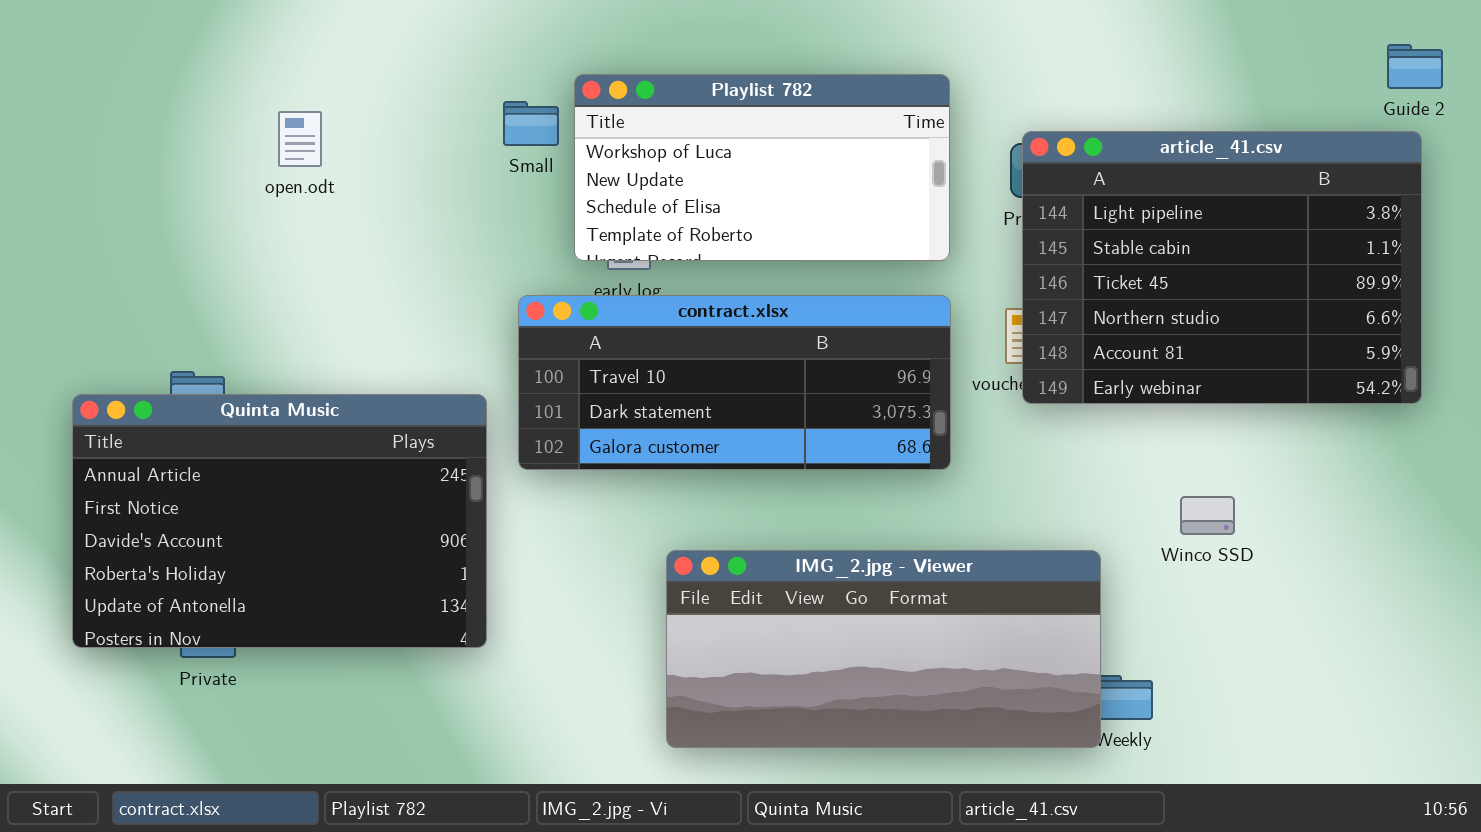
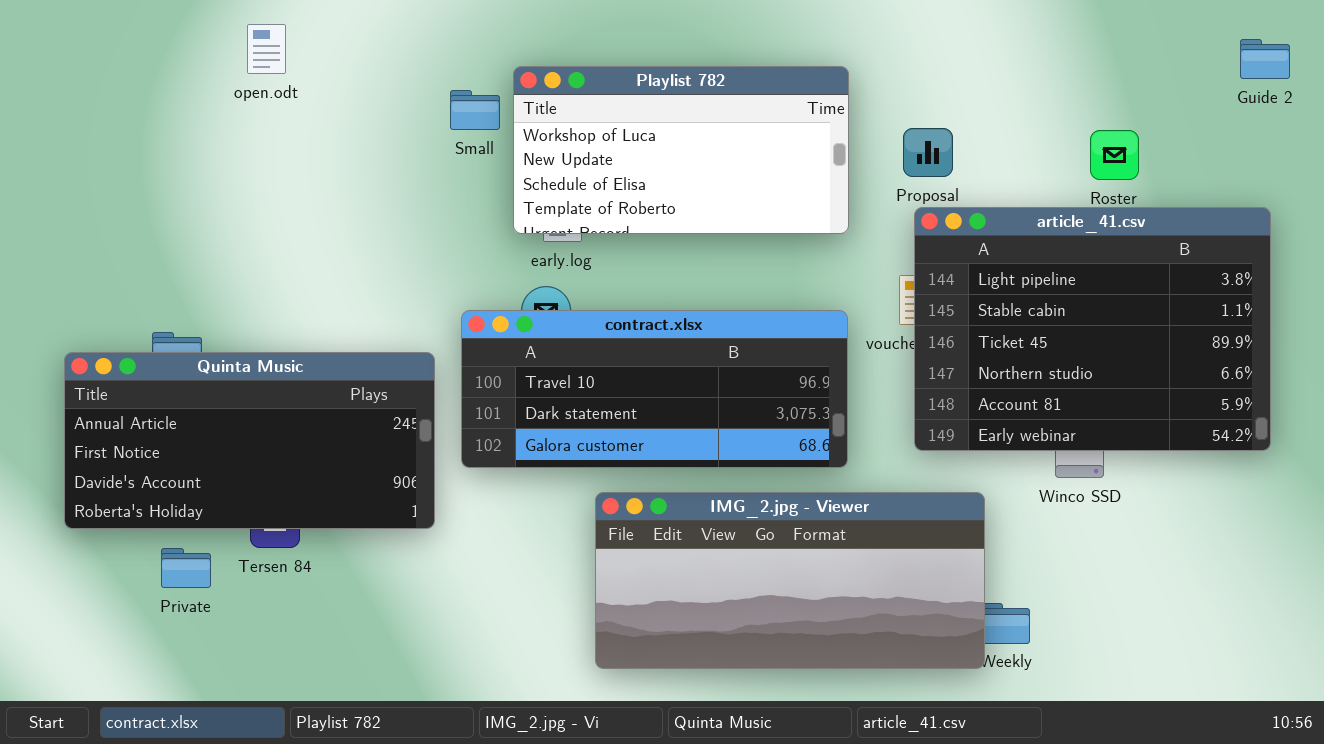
open.odt: [278,111,322,167] -> [247,24,286,74], moved
article_41.csv: [1022,131,1422,404] -> [914,207,1271,451], moved
contract.xlsx: [518,295,951,470] -> [461,310,848,468], moved
Quinta Music: [72,394,487,648] -> [64,352,435,529], resized

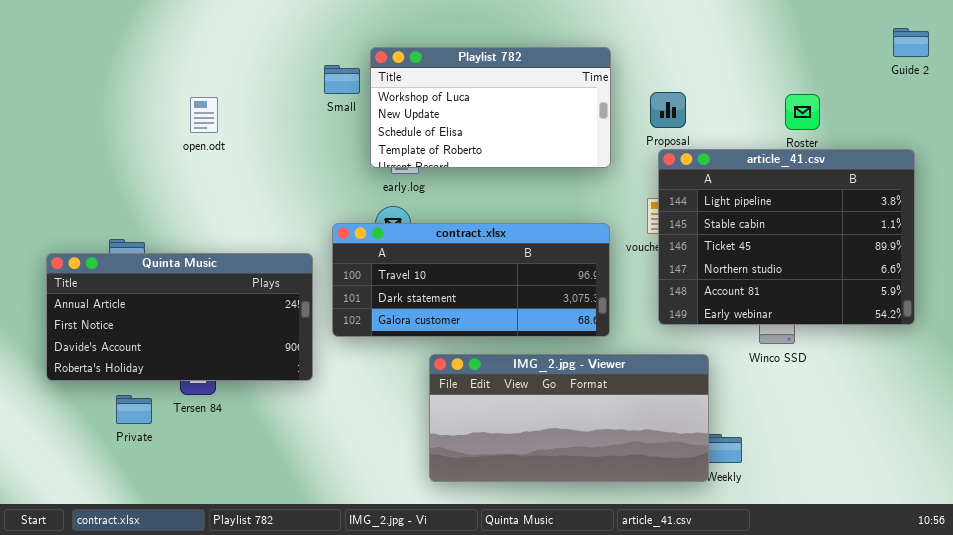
open.odt: [247,24,286,74] -> [190,97,218,133], moved

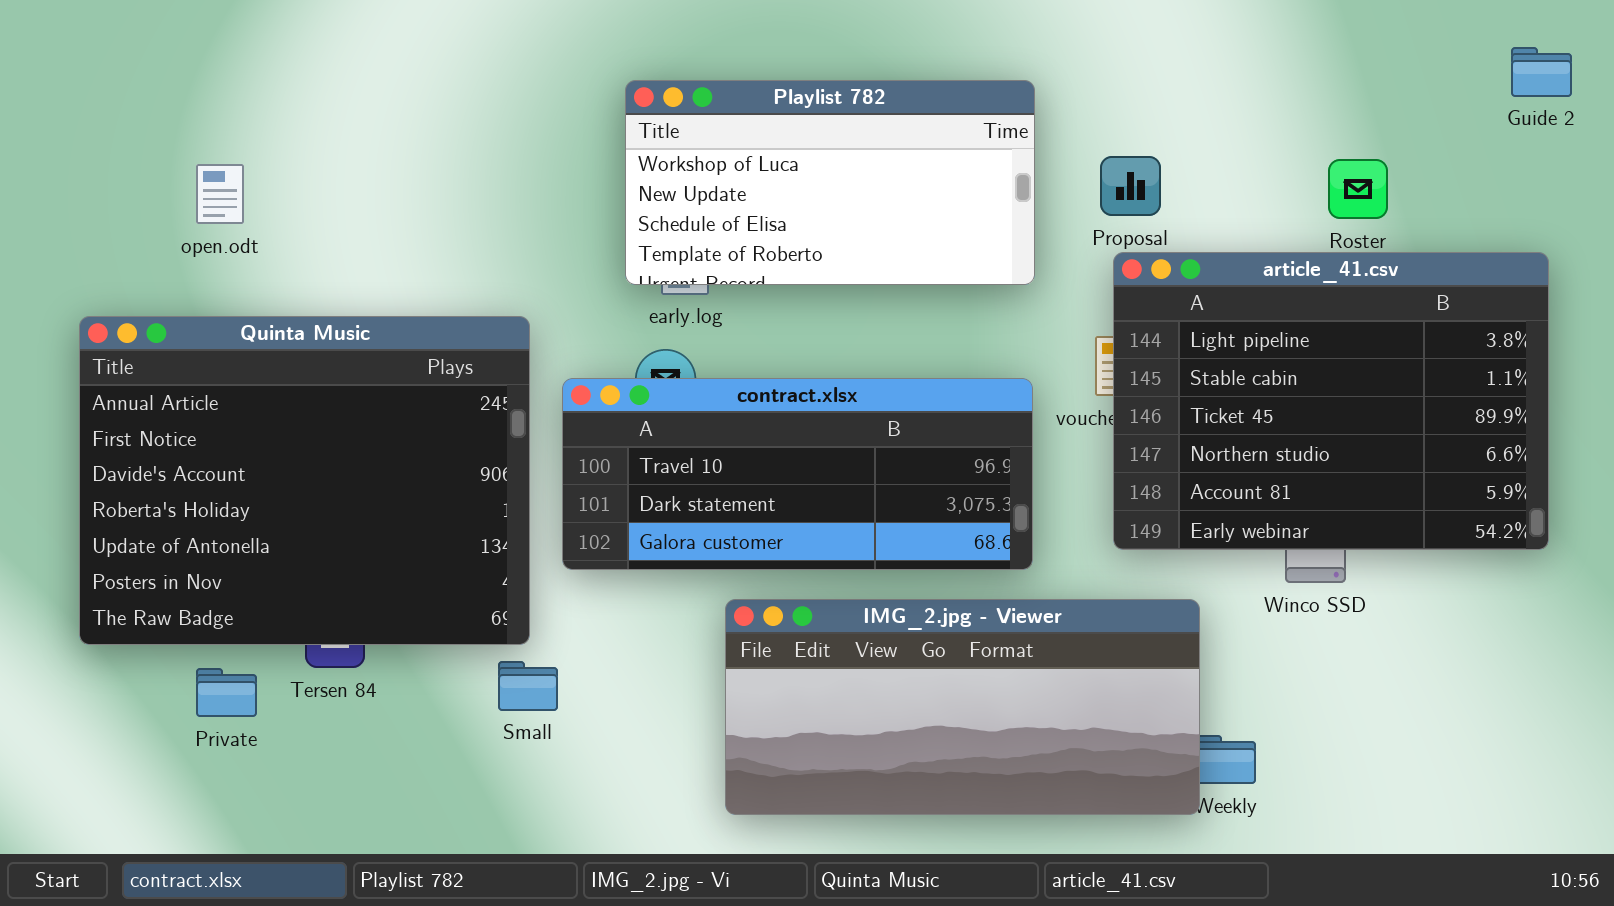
Small: [324,65,360,94] -> [498,661,558,711], moved
open.odt: [190,97,218,133] -> [196,164,244,224], moved
Quinta Music: [46,253,313,381] -> [79,316,530,645], resized

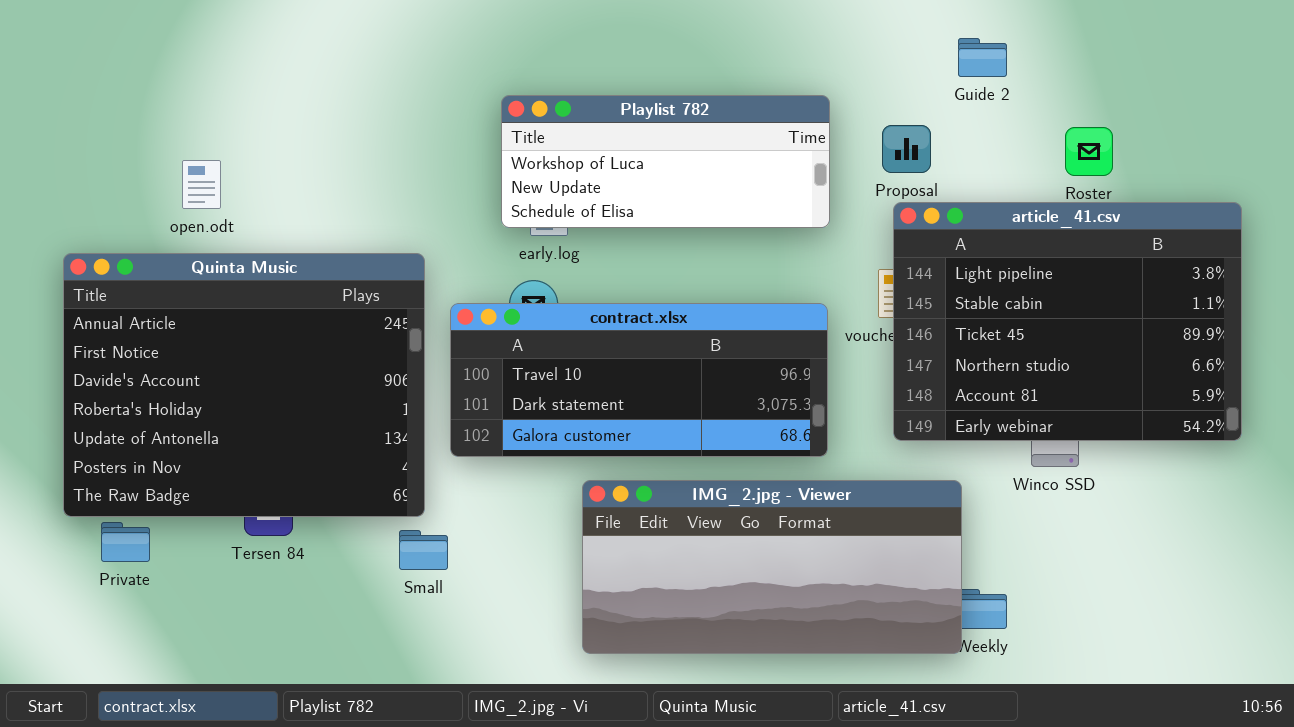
Guide 2: [1511,47,1572,97] -> [958,38,1007,77], moved
Playlist 782: [625,80,1035,285] -> [501,95,830,228], resized
open.odt: [196,164,244,224] -> [182,160,221,209], moved
Private: [196,668,257,717] -> [101,522,150,562], moved

